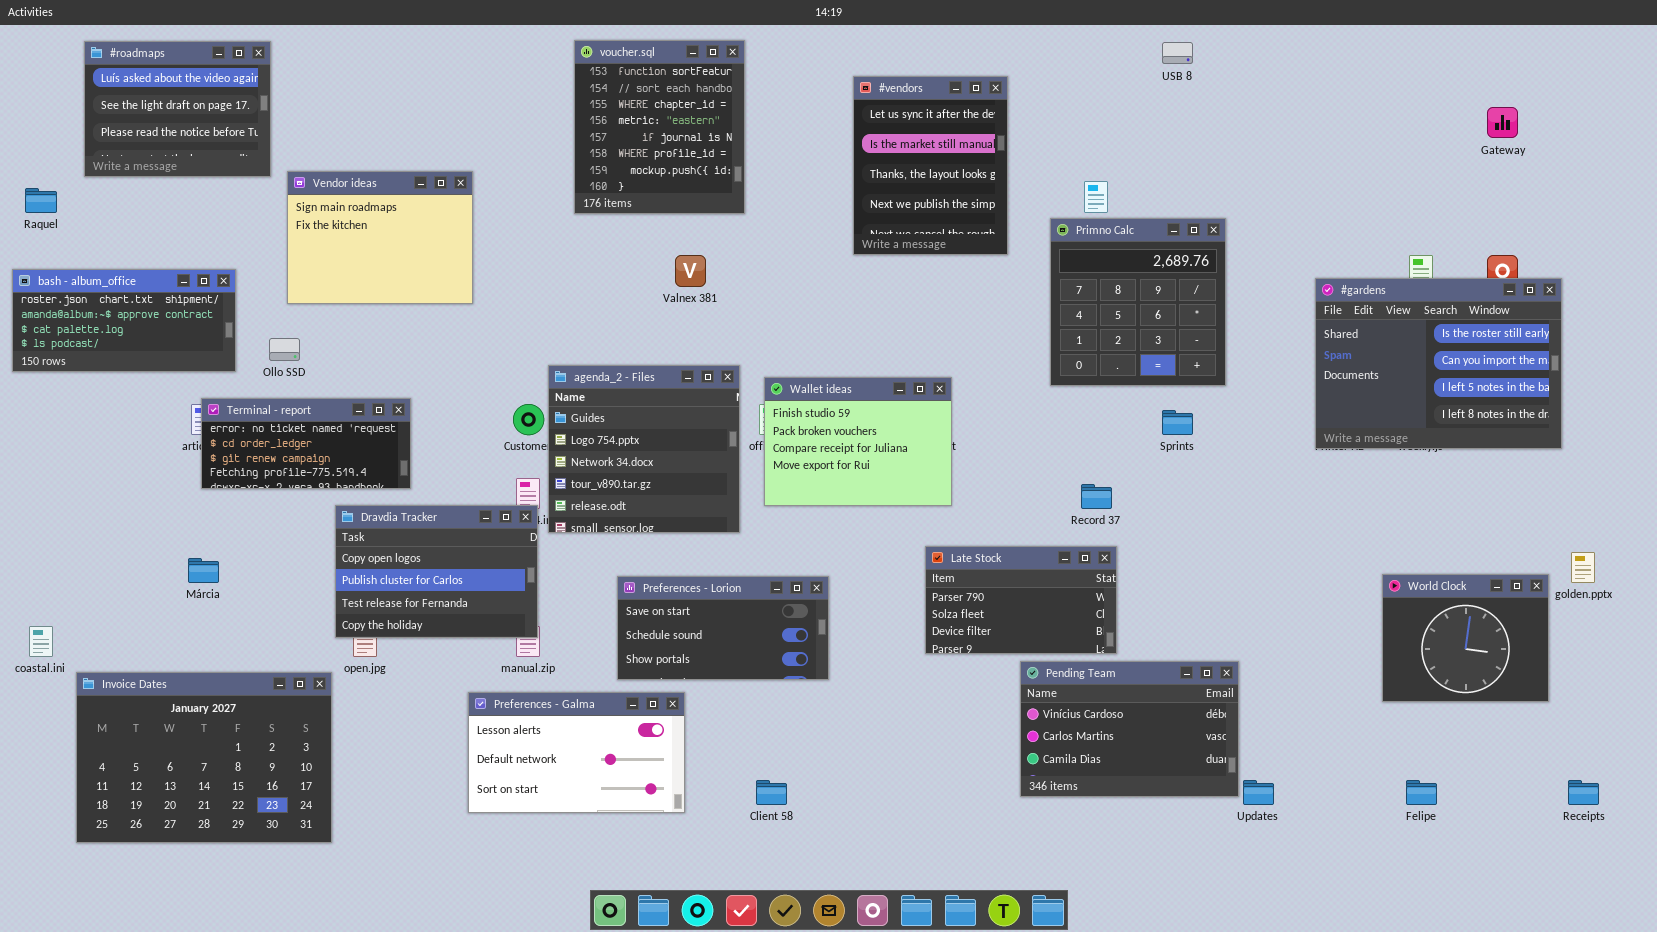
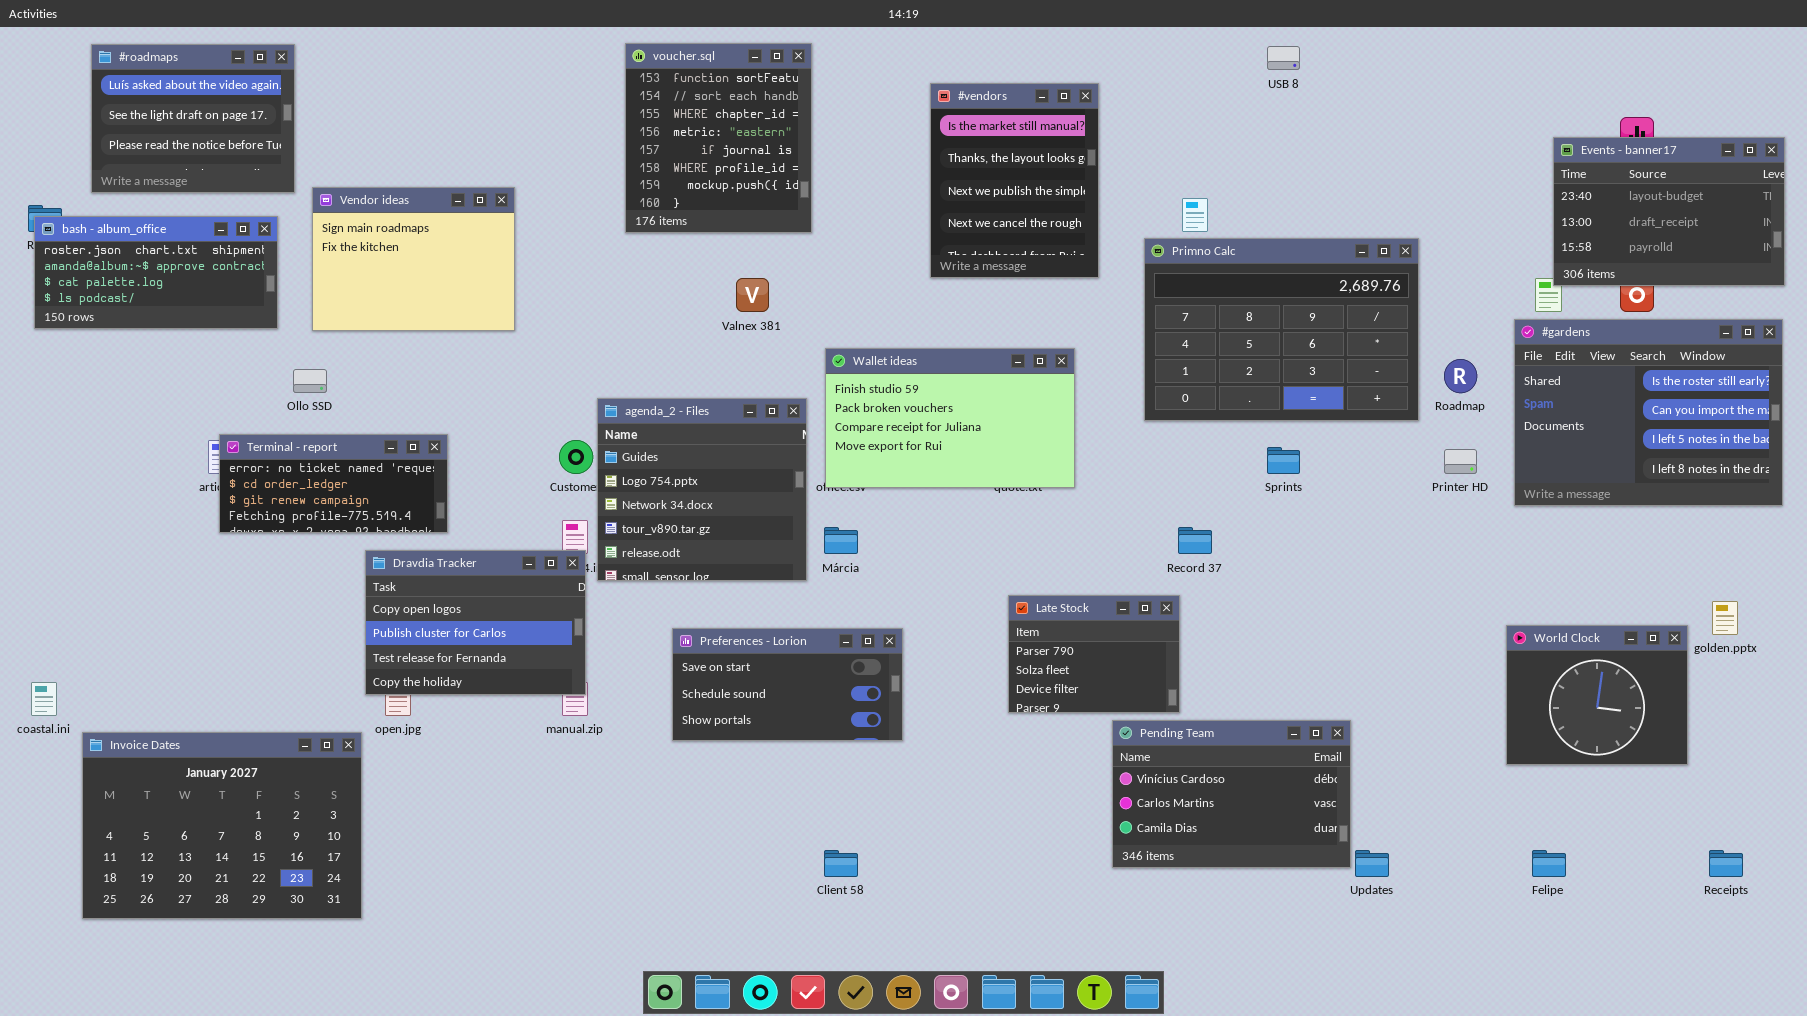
#vendors: [853,76,1008,255] -> [930,83,1099,278], scrolled down 1 row
Events - banner17: none -> [1553,137,1785,286], opened
Primno Calc: [1050,218,1226,386] -> [1144,238,1419,421], resized
bash - album_office: [12,269,236,372] -> [34,216,278,329], moved
#gardens: [1315,278,1562,449] -> [1514,319,1783,506], moved
Wallet ideas: [764,377,952,506] -> [825,348,1075,488], moved, resized
Late Stock: [925,546,1117,654] -> [1008,595,1180,713], resized
Márcia: [188,558,219,583] -> [824,527,858,554], moved
Preferences - Galma: [468,692,685,813] -> none, closed

